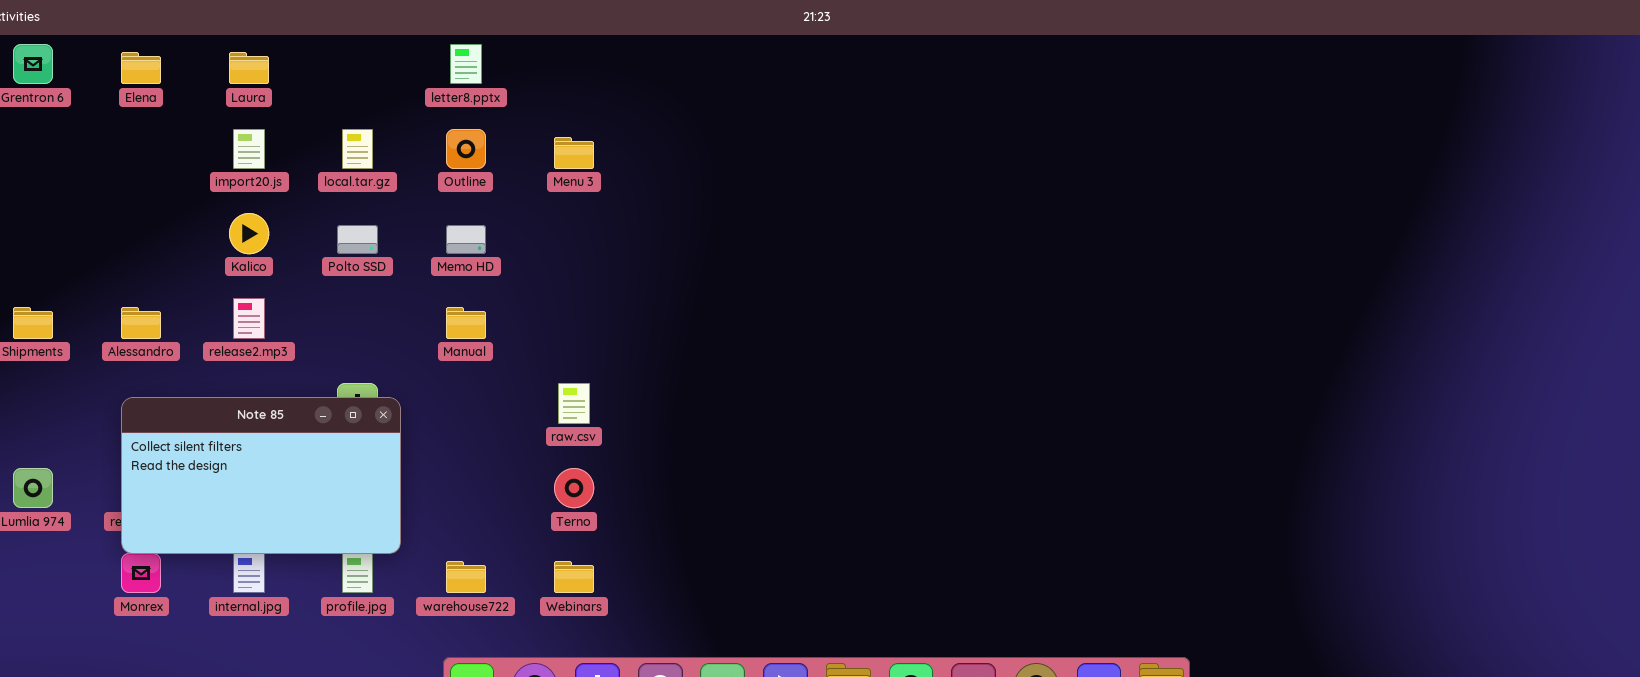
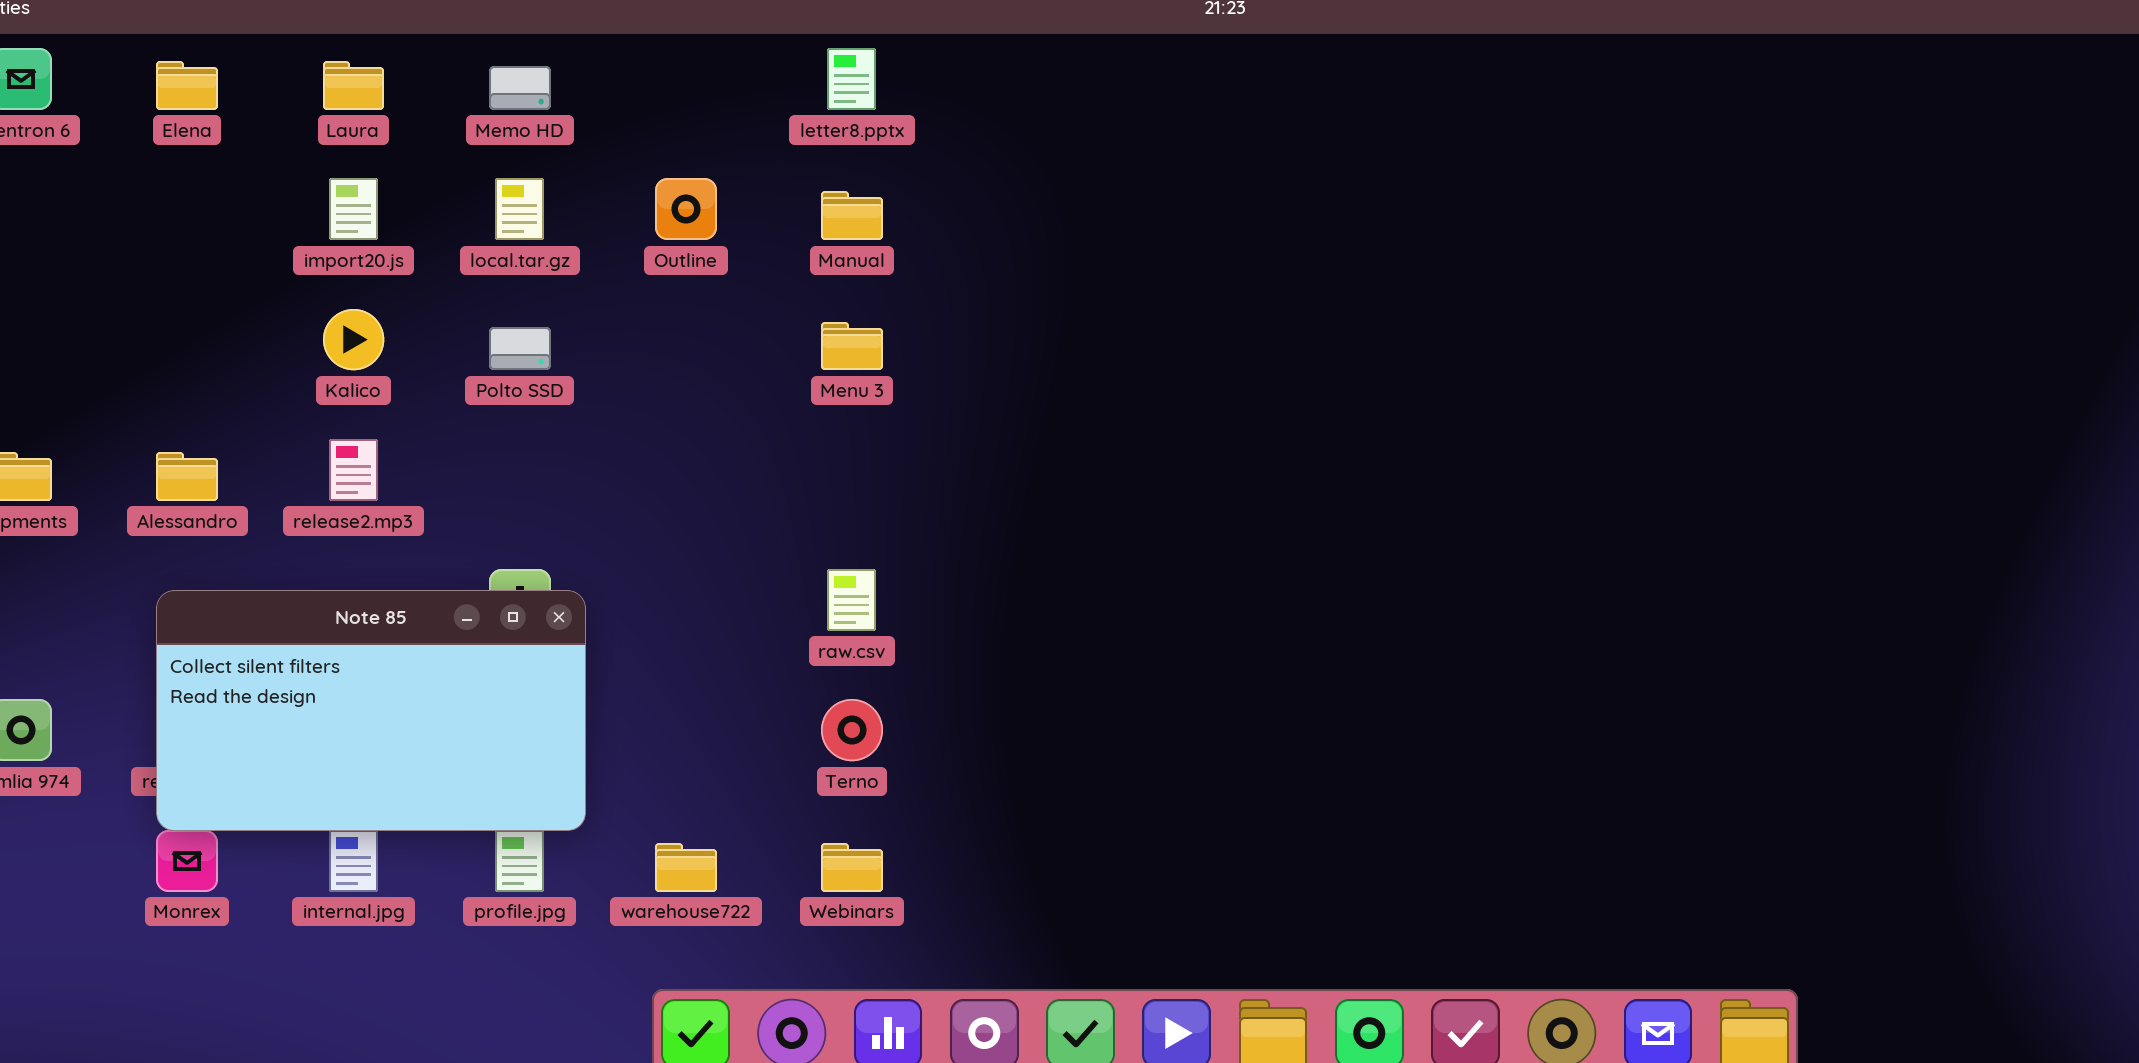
letter8.pptx: [450,44,482,84] -> [827,48,876,110], moved
Menu 3: [554,137,594,169] -> [821,322,883,370], moved
Memo HD: [446,225,486,254] -> [489,66,551,110], moved
Manual: [446,307,486,339] -> [821,191,883,240], moved

